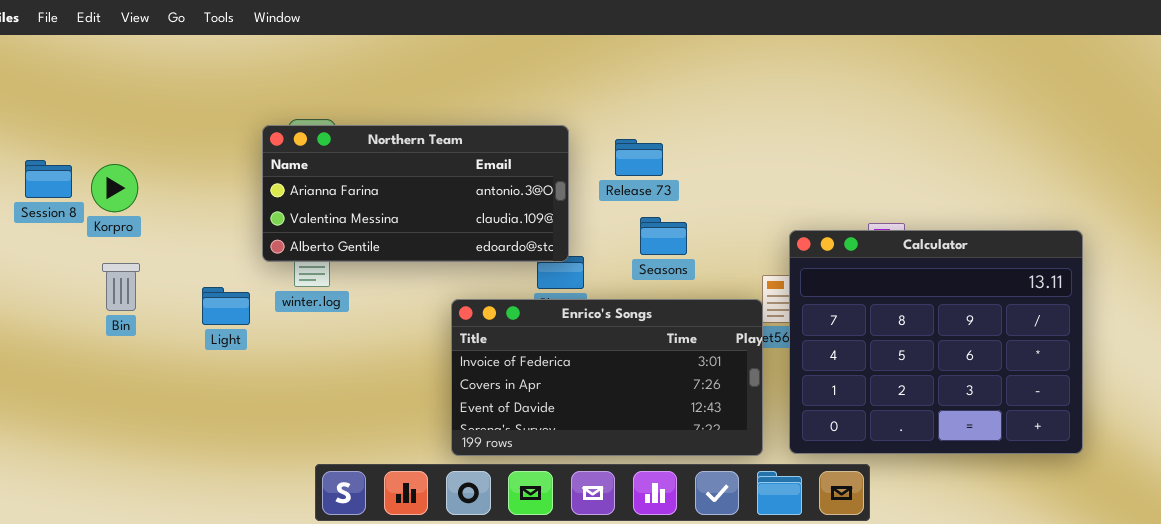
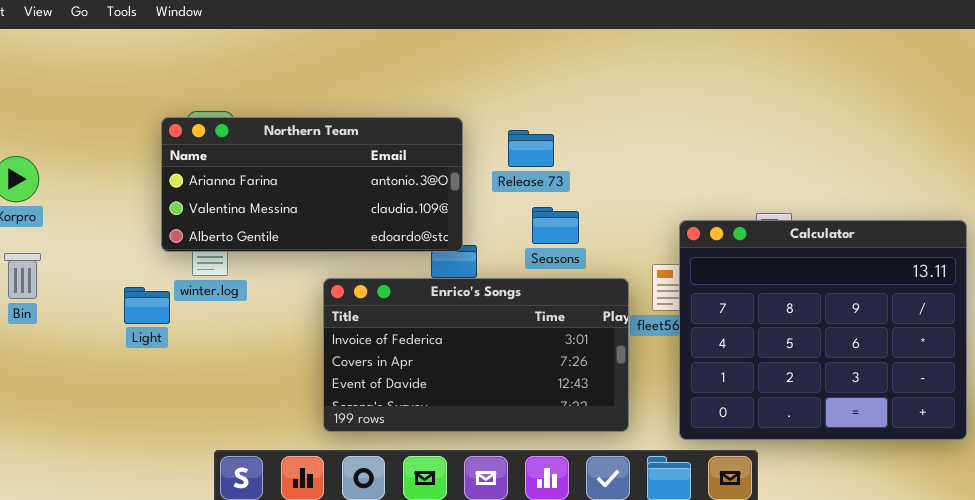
Light: [202,287,250,325] -> [124,287,170,324], moved
Enrico's Songs: [451,299,763,456] -> [323,278,629,432], moved

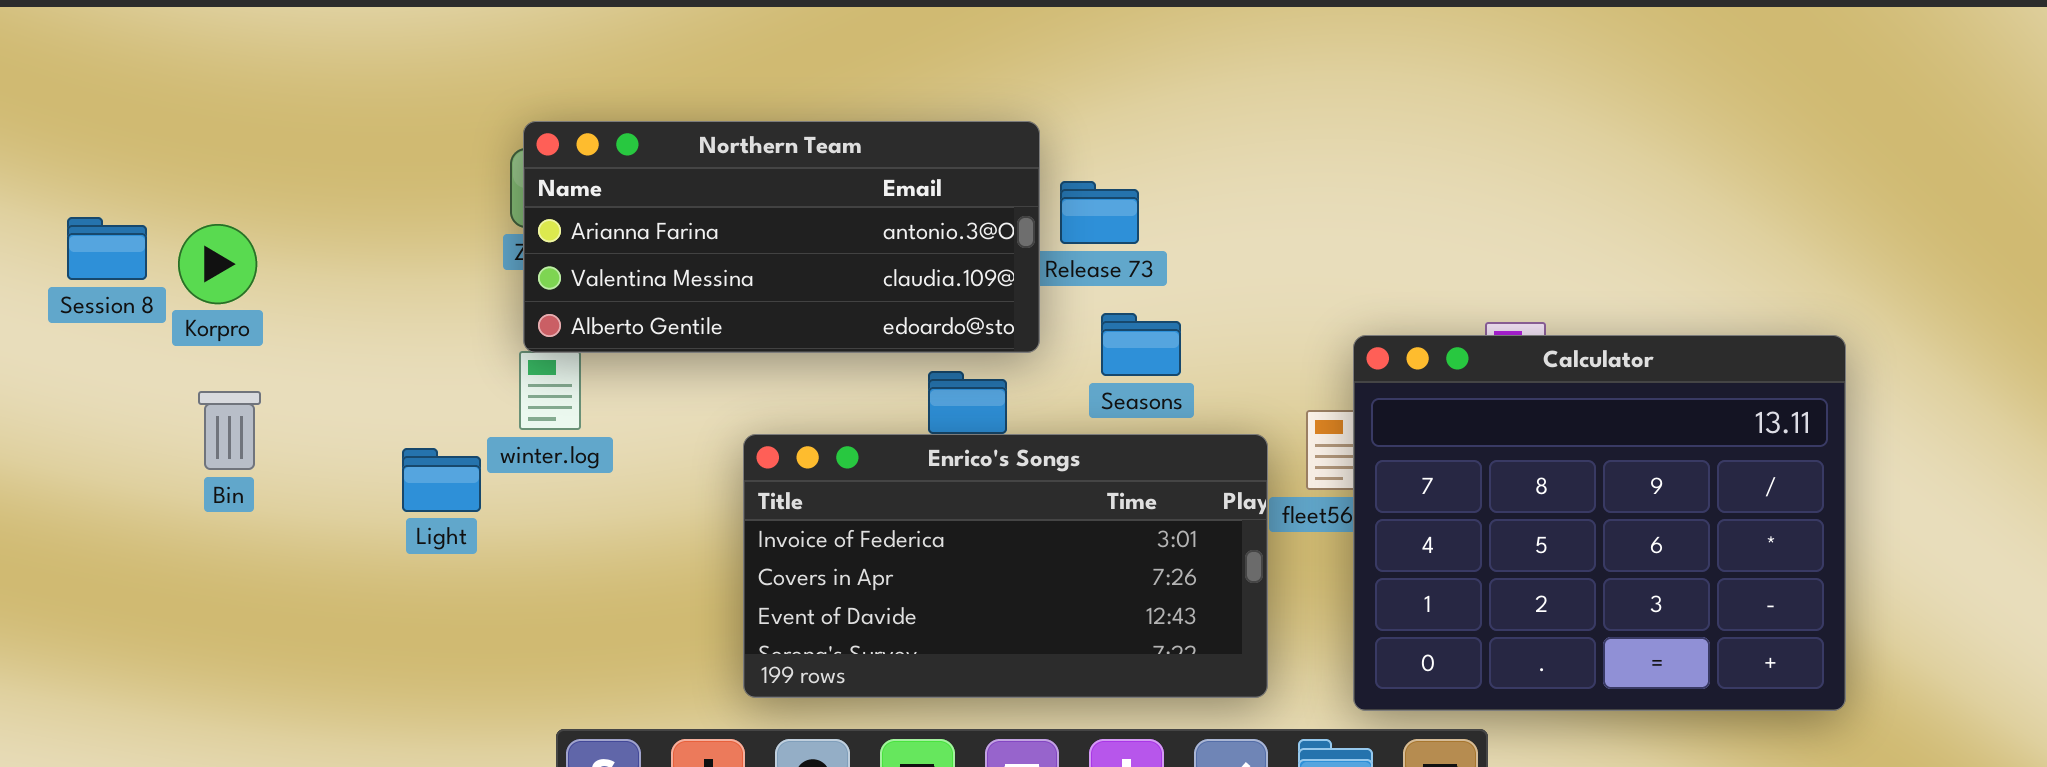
Northern Team: [161,117,463,252] -> [523,121,1040,353], moved

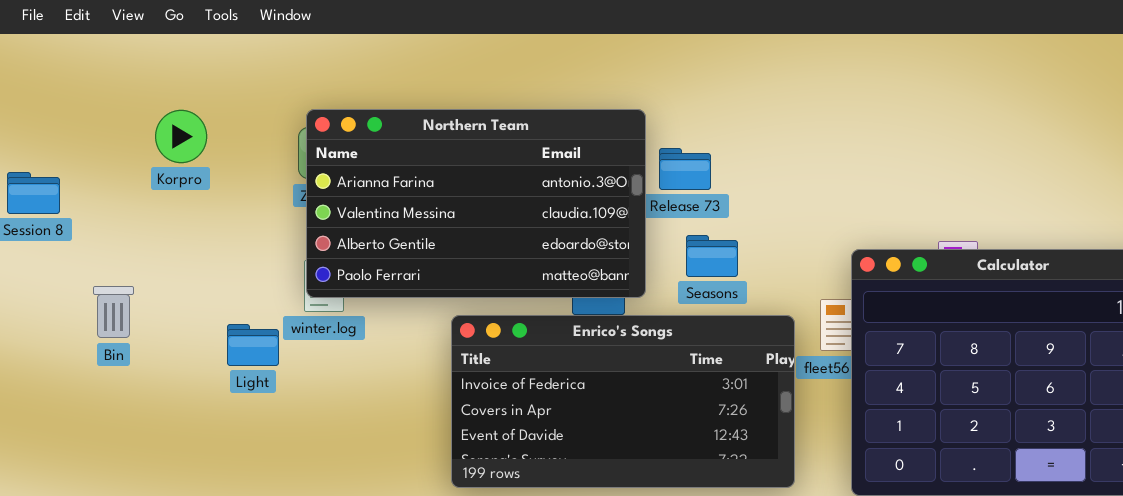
Northern Team: [523,121,1040,353] -> [306,109,646,298], resized
Korpro: [178,224,257,304] -> [155,110,207,163], moved

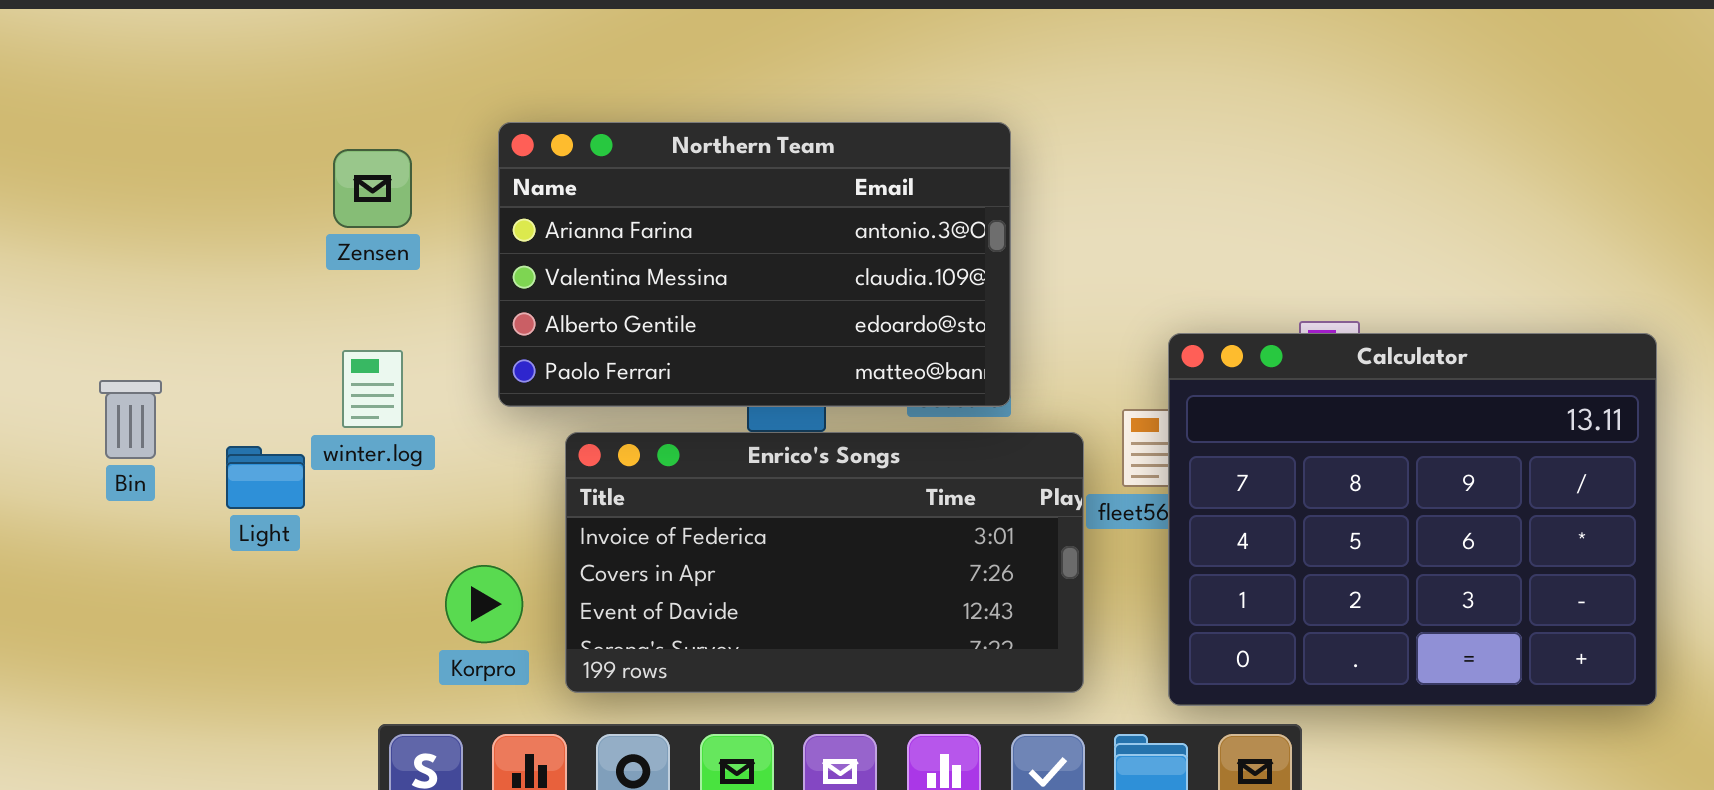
Northern Team: [306,109,646,298] -> [498,122,1011,407], moved
Korpro: [155,110,207,163] -> [445,565,523,643], moved
Bin: [93,286,134,338] -> [99,380,162,459], moved

